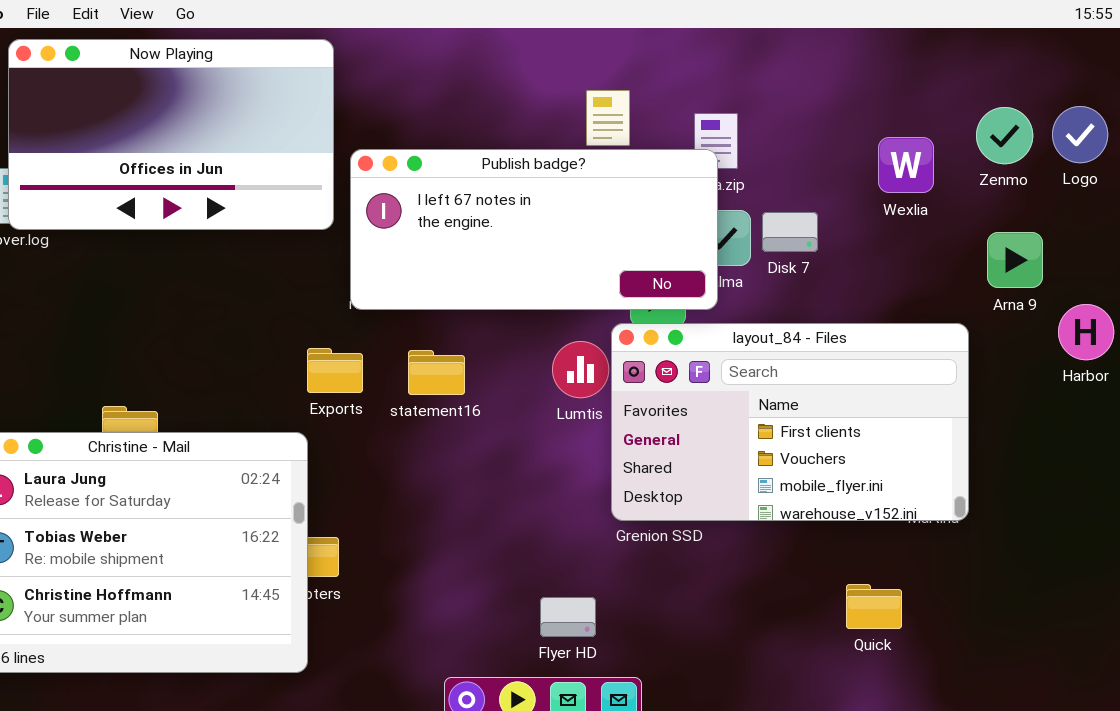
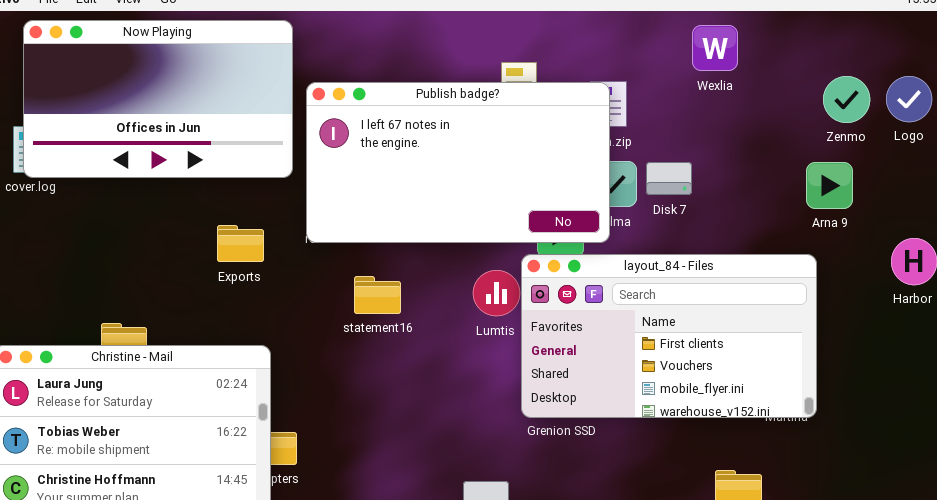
Wexlia: [878,137,934,193] -> [692,25,738,71], moved
Publish badge?: [350,149,718,310] -> [306,82,610,243], resized
Arna 9: [987,232,1043,288] -> [806,162,853,209], moved
Exports: [307,348,363,393] -> [217,225,264,262], moved

